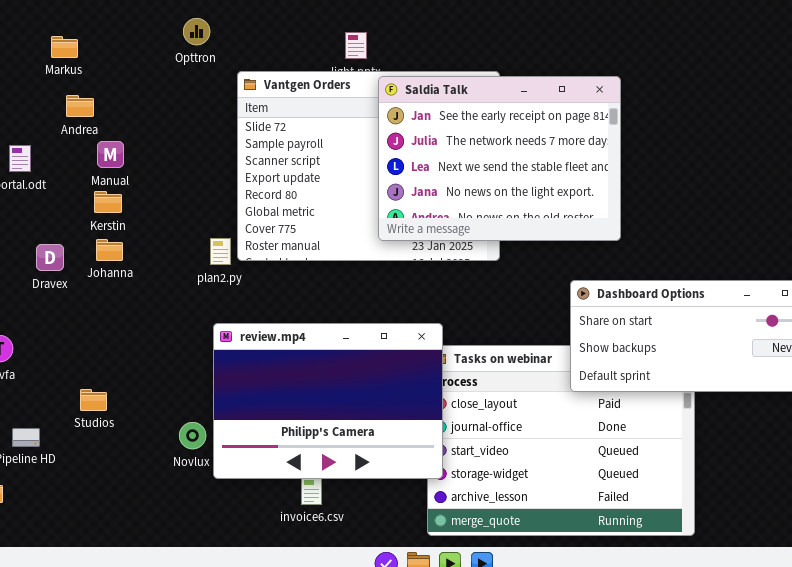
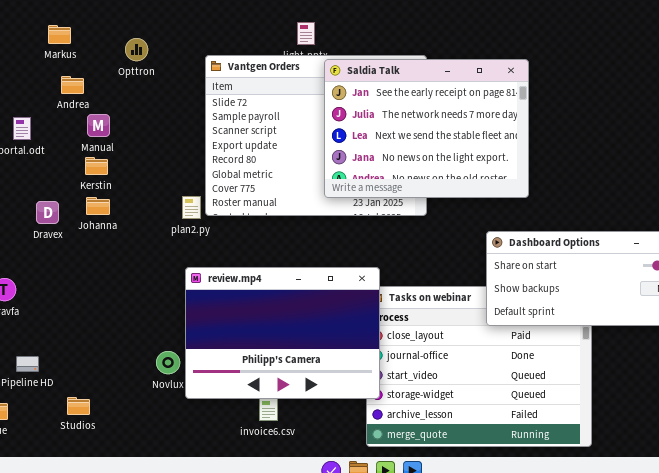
Opttron: [183,18,210,45] -> [125,38,148,61], moved
Studios: [80,389,107,411] -> [67,397,90,415], moved

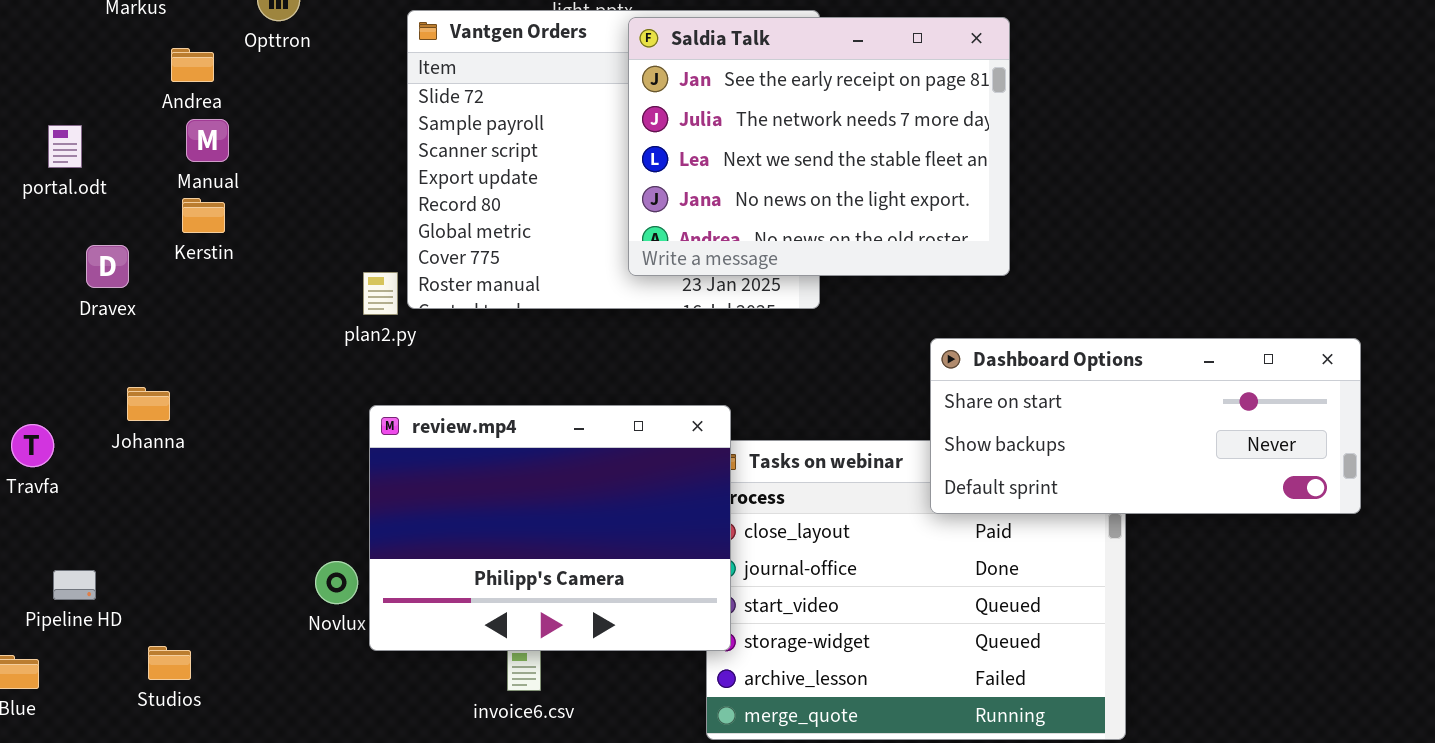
Andrea: [61,76,84,94] -> [171,48,214,82], moved
Johanna: [86,197,110,215] -> [127,387,170,421], moved
Dravex: [36,201,59,224] -> [86,245,129,288], moved

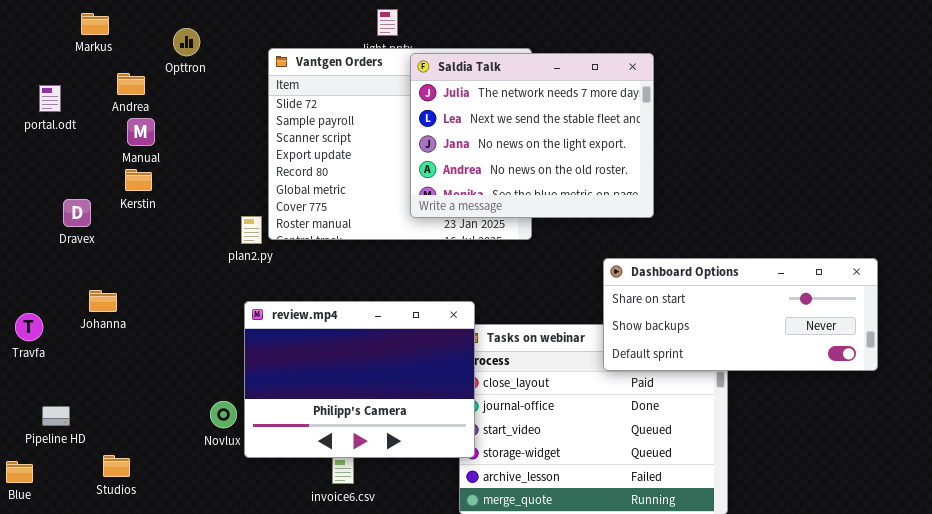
Saldia Talk: [628,17,1010,276] -> [410,53,654,218], scrolled down 1 row
portal.odt: [48,125,82,168] -> [39,85,61,112], moved

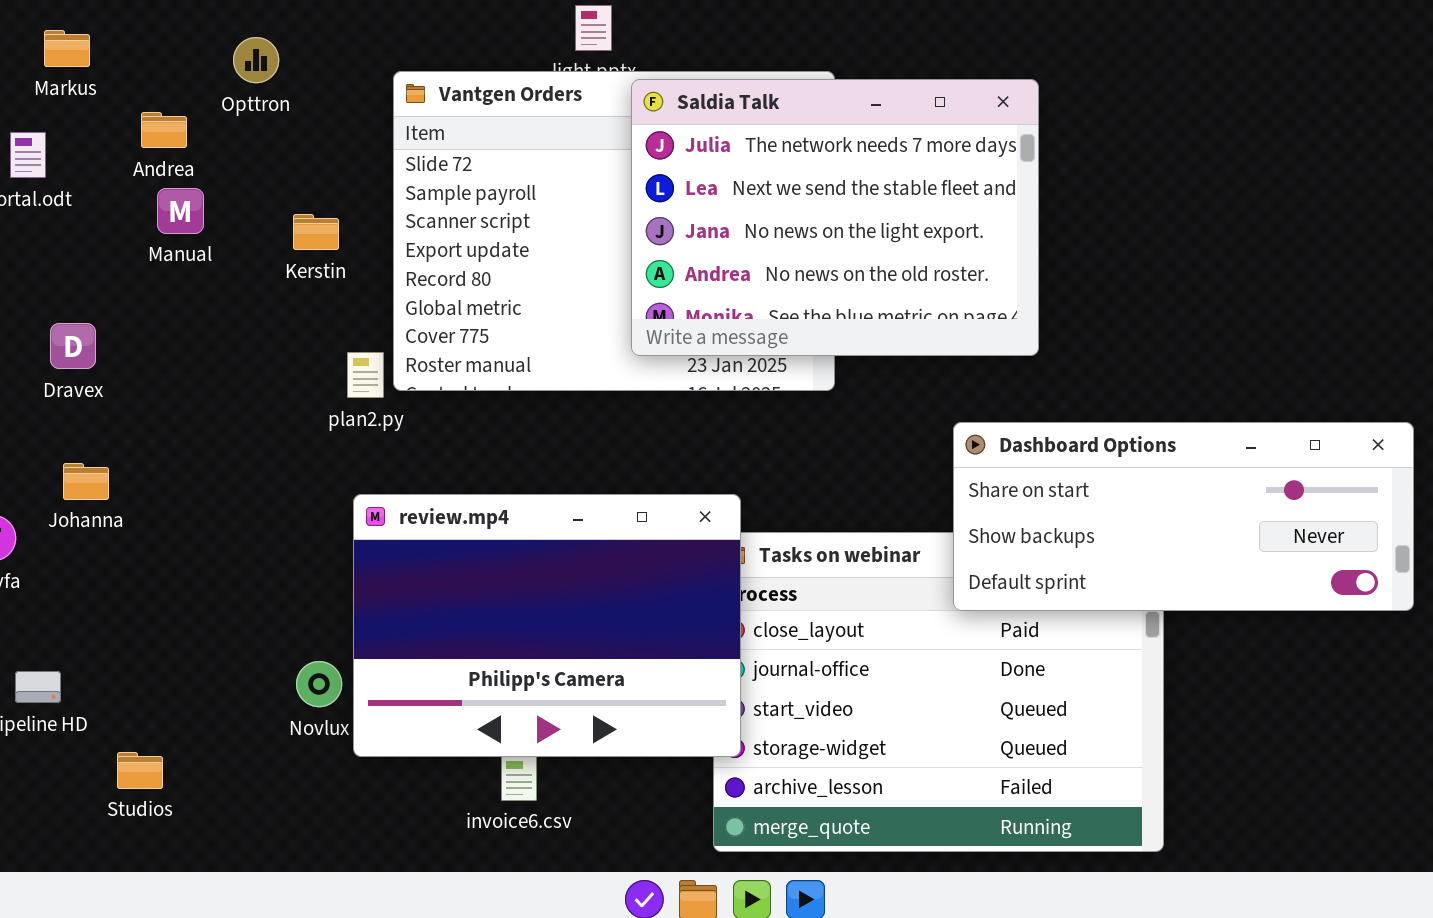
Markus: [81,13,109,35] -> [44,30,90,67], moved
Kerstin: [125,169,152,191] -> [293,214,339,250], moved
Johanna: [89,290,117,312] -> [63,463,109,500], moved

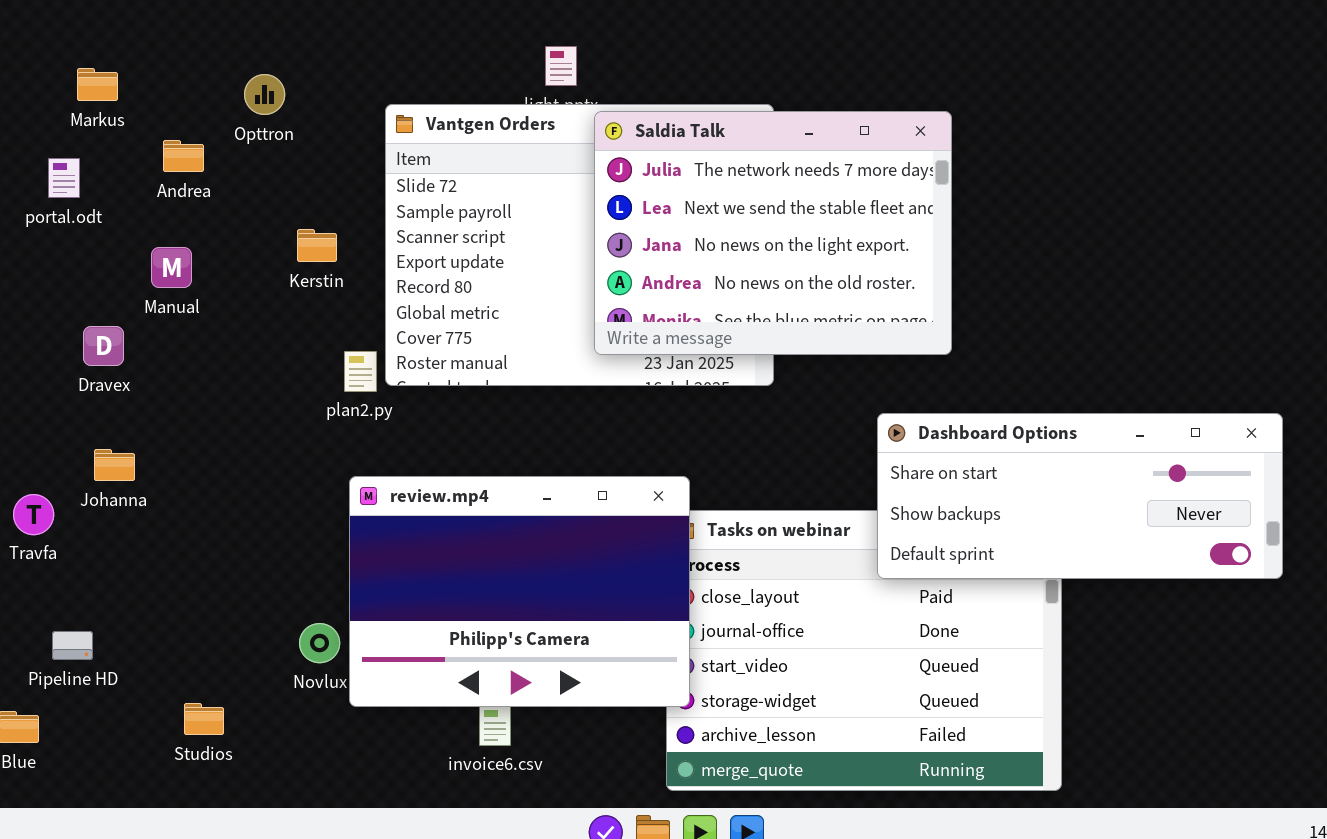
Manual: [157,188,204,234] -> [151,247,192,288], moved
Studios: [117,752,163,789] -> [184,703,224,735], moved

